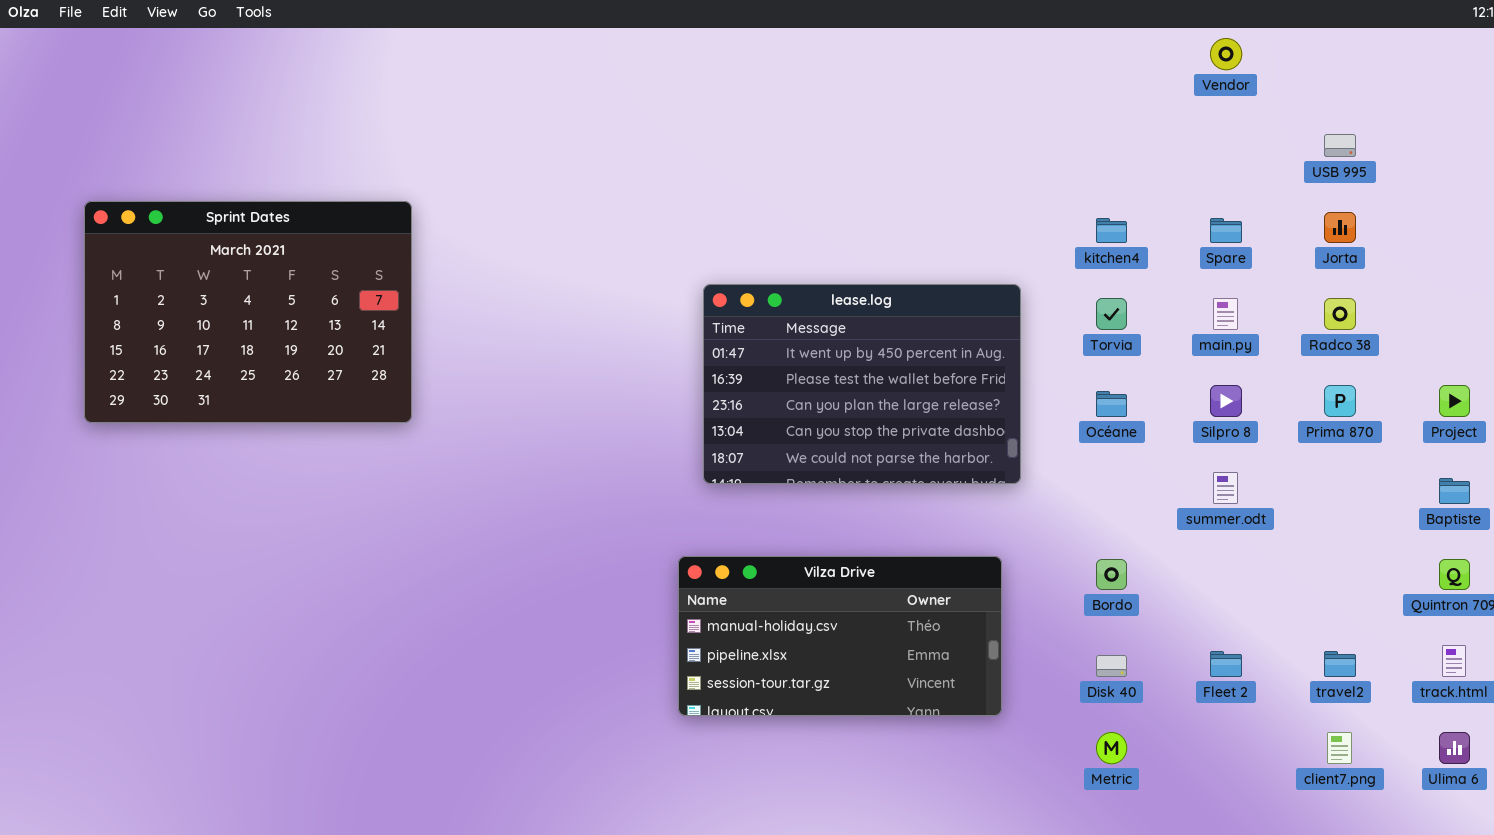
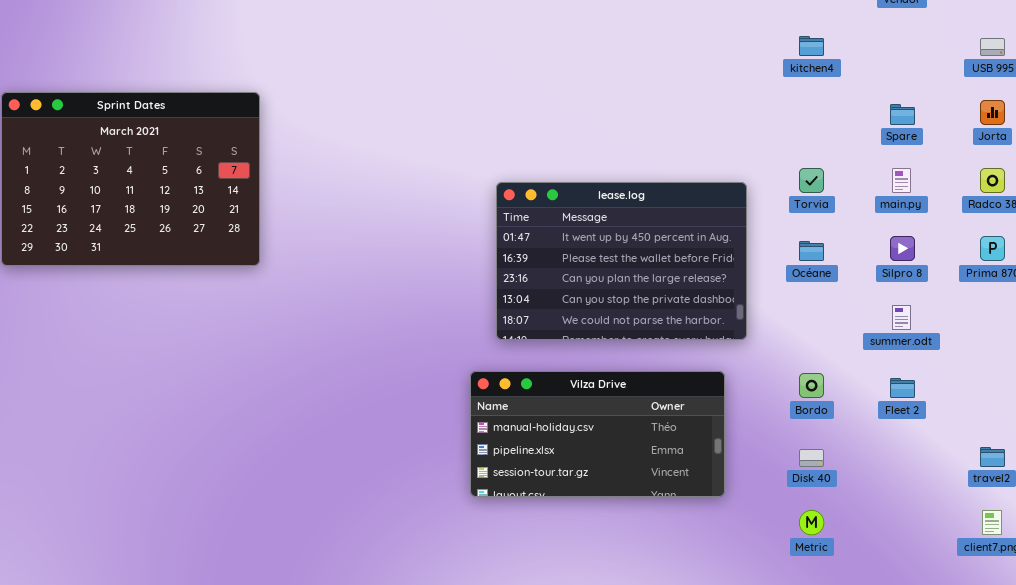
kitchen4: [1096,218,1127,243] -> [799,36,824,56], moved
lease.log: [703,284,1021,484] -> [496,182,747,340], moved
Fleet 2: [1210,651,1242,677] -> [890,378,915,398], moved

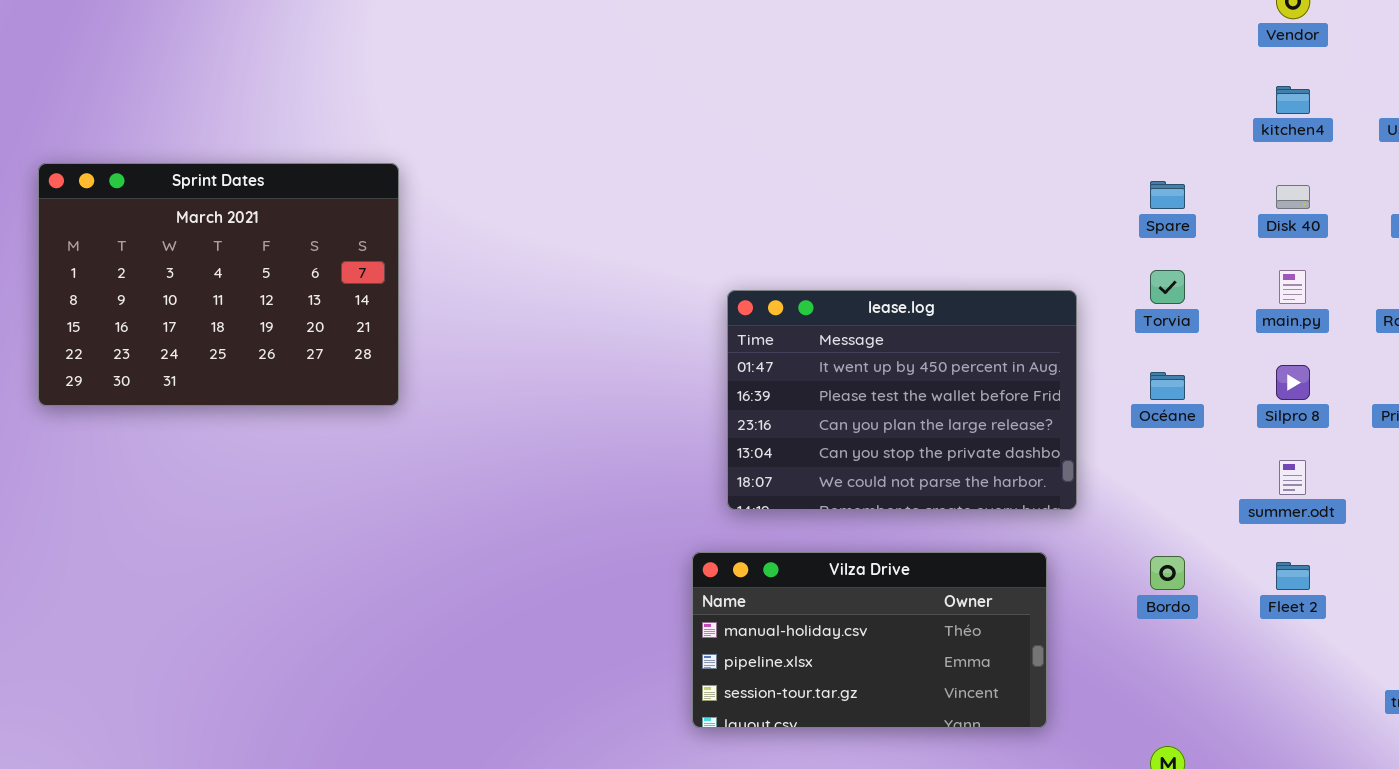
kitchen4: [799,36,824,56] -> [1276,86,1310,114], moved
Spare: [890,104,915,125] -> [1150,181,1185,209], moved
Disk 40: [799,449,824,467] -> [1276,185,1310,209], moved

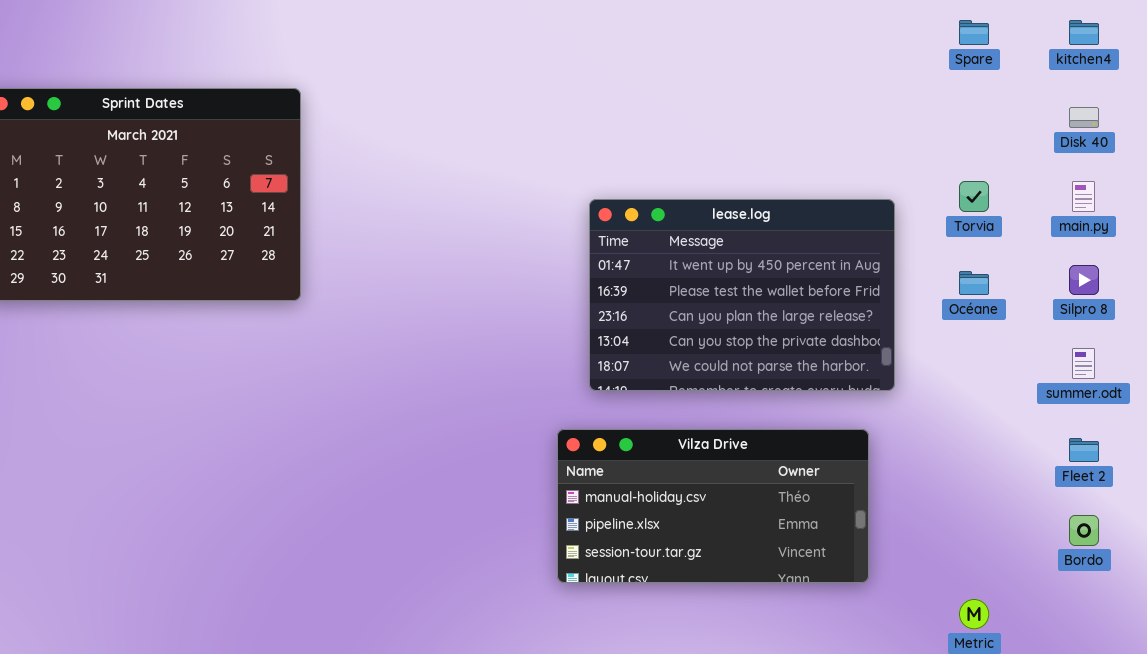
Spare: [1150,181,1185,209] -> [959,20,989,45], moved
Bordo: [1150,556,1185,590] -> [1069,515,1099,546], moved

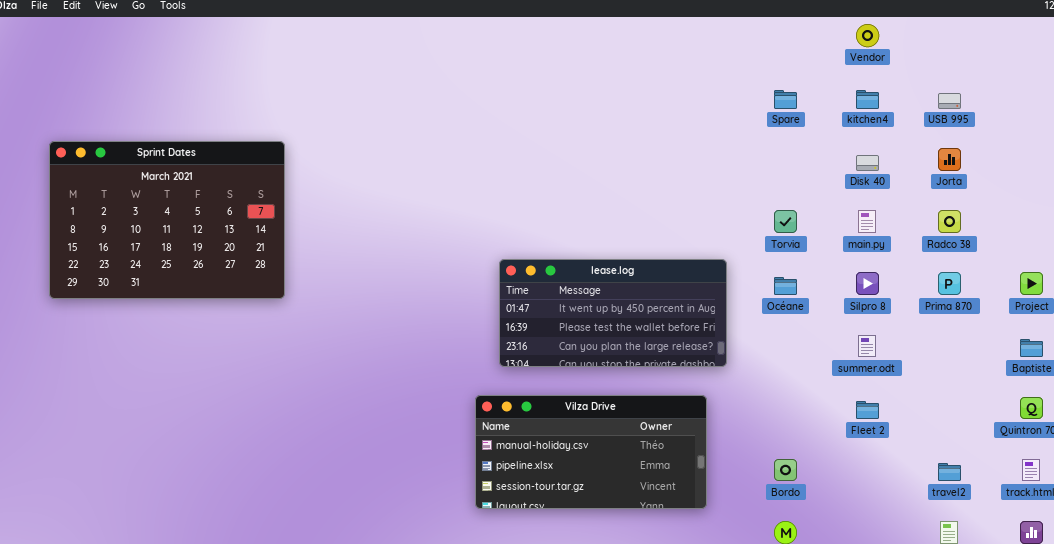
lease.log: [589,199,895,391] -> [499,259,727,367], resized
Bordo: [1069,515,1099,546] -> [774,459,797,481], moved

